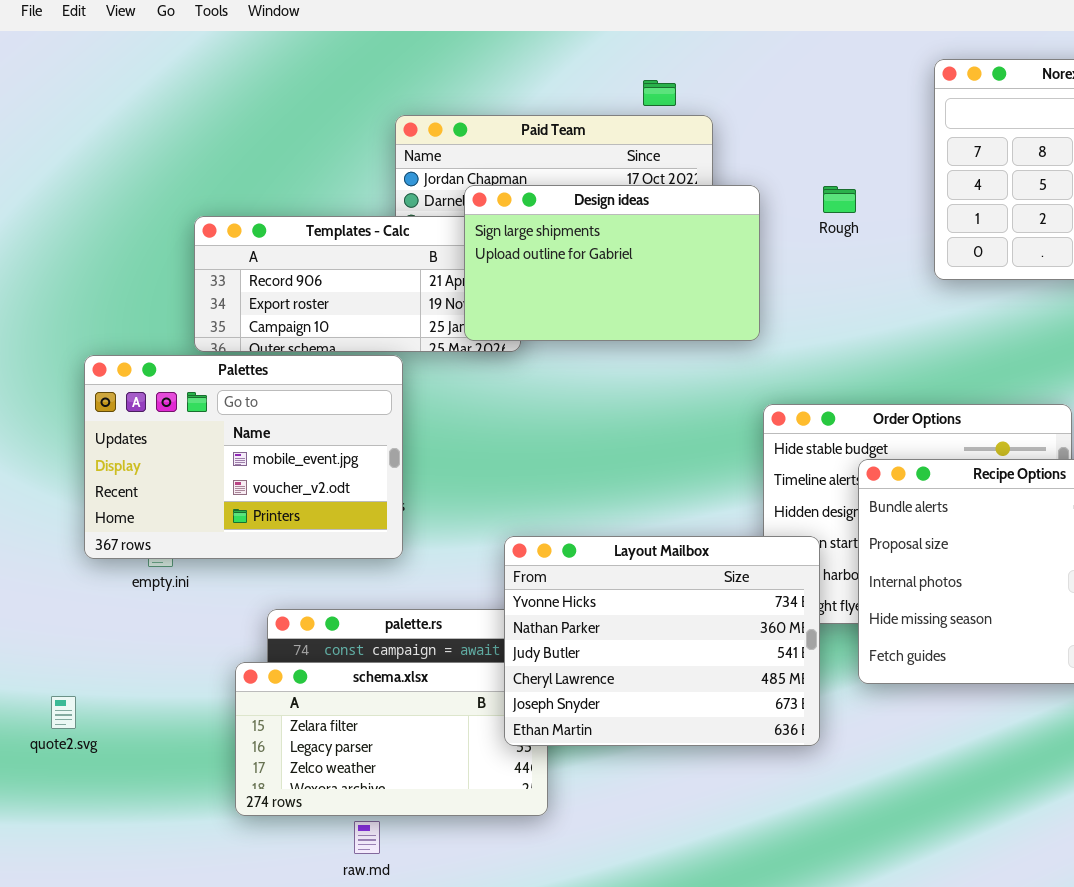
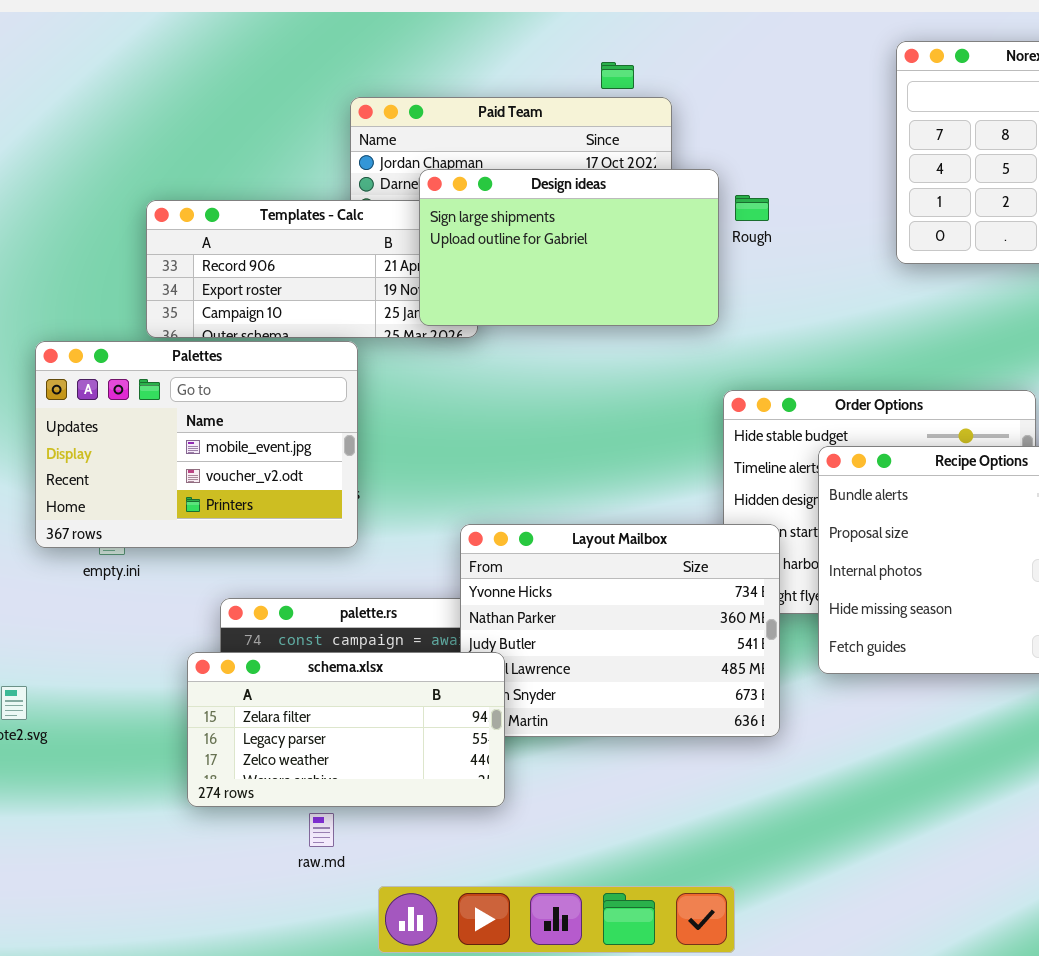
Rough: [823,186,856,213] -> [735,195,769,221], moved
schema.xlsx: [235,662,548,816] -> [187,652,505,807], raised

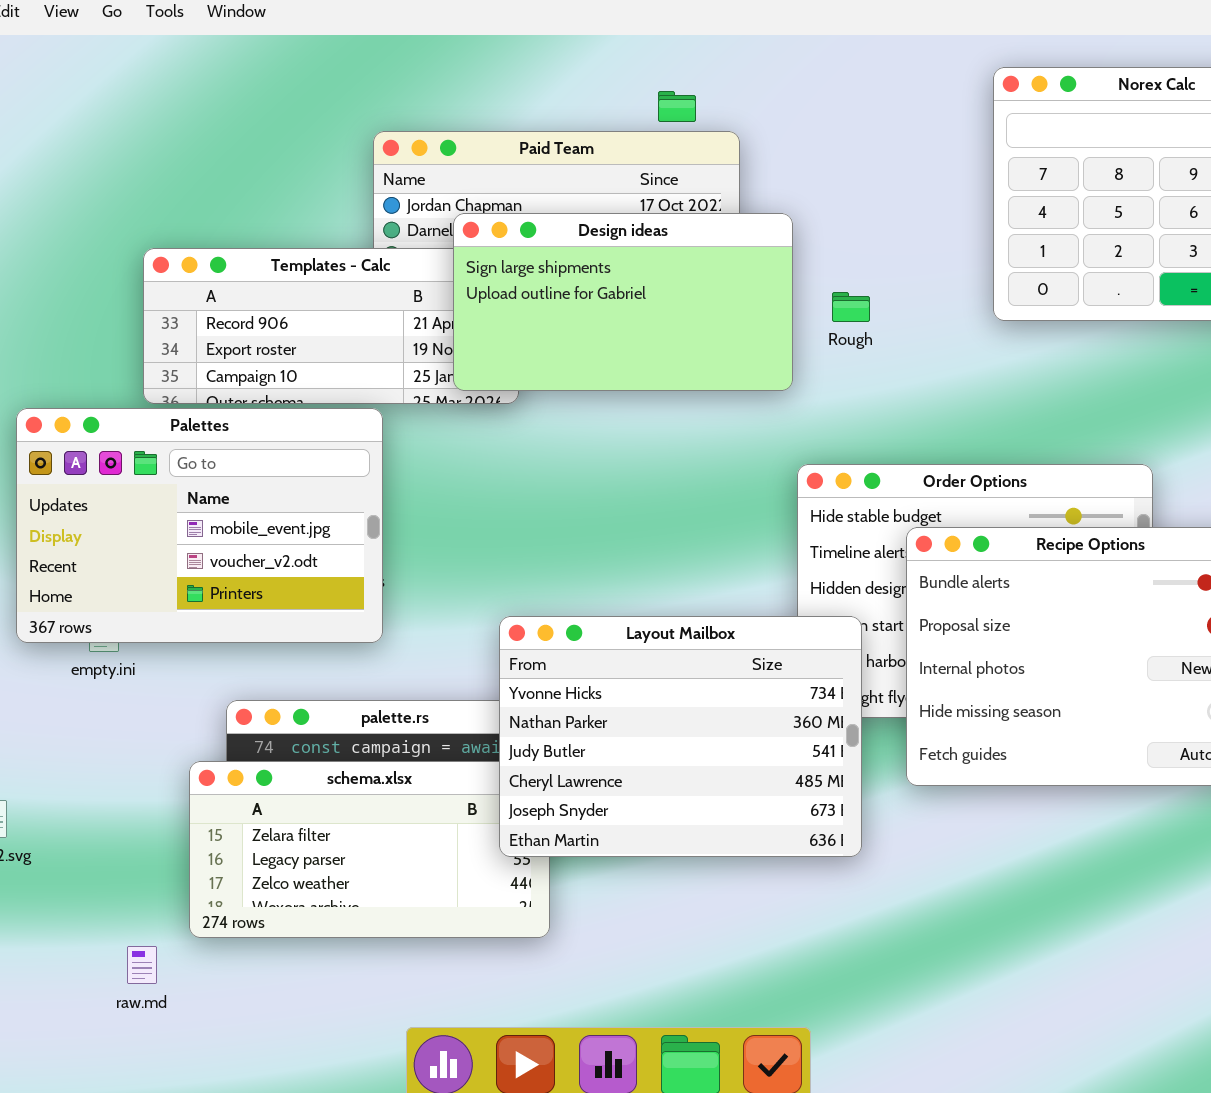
Rough: [735,195,769,221] -> [832,292,870,322], moved
Layout Mailbox: [460,524,780,737] -> [499,616,862,857], raised
raw.md: [309,813,334,847] -> [127,946,157,984], moved

